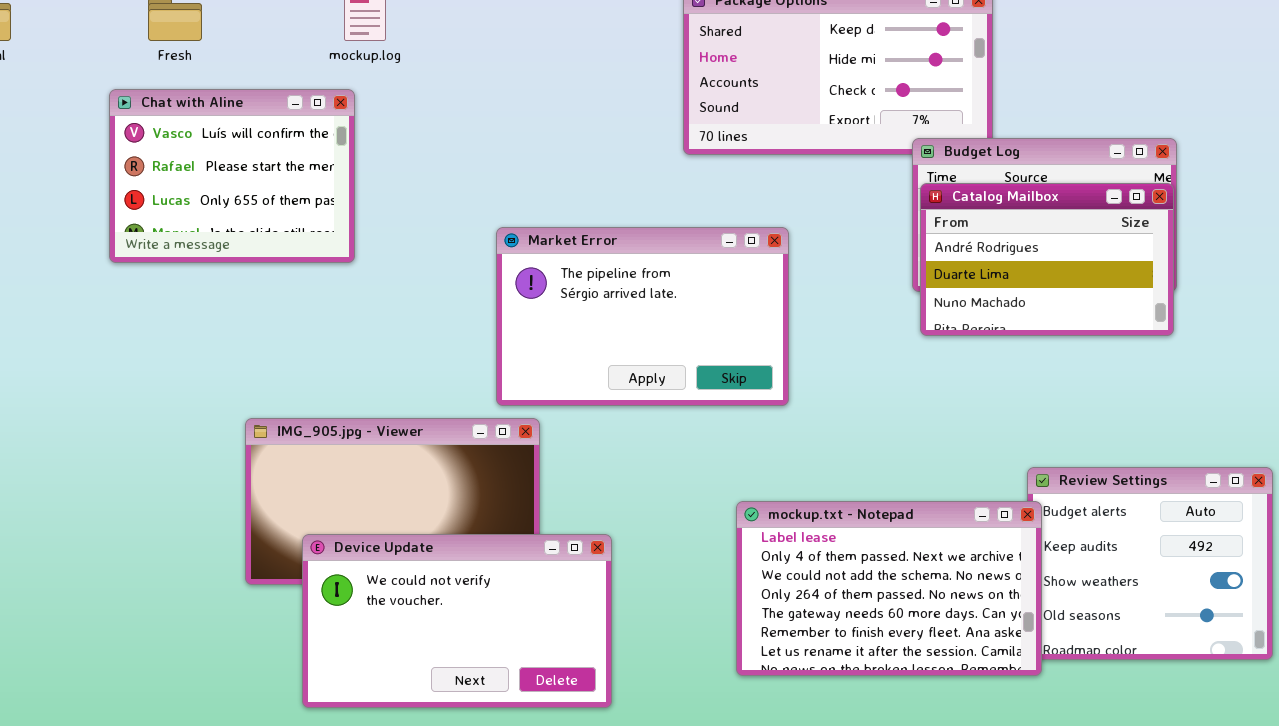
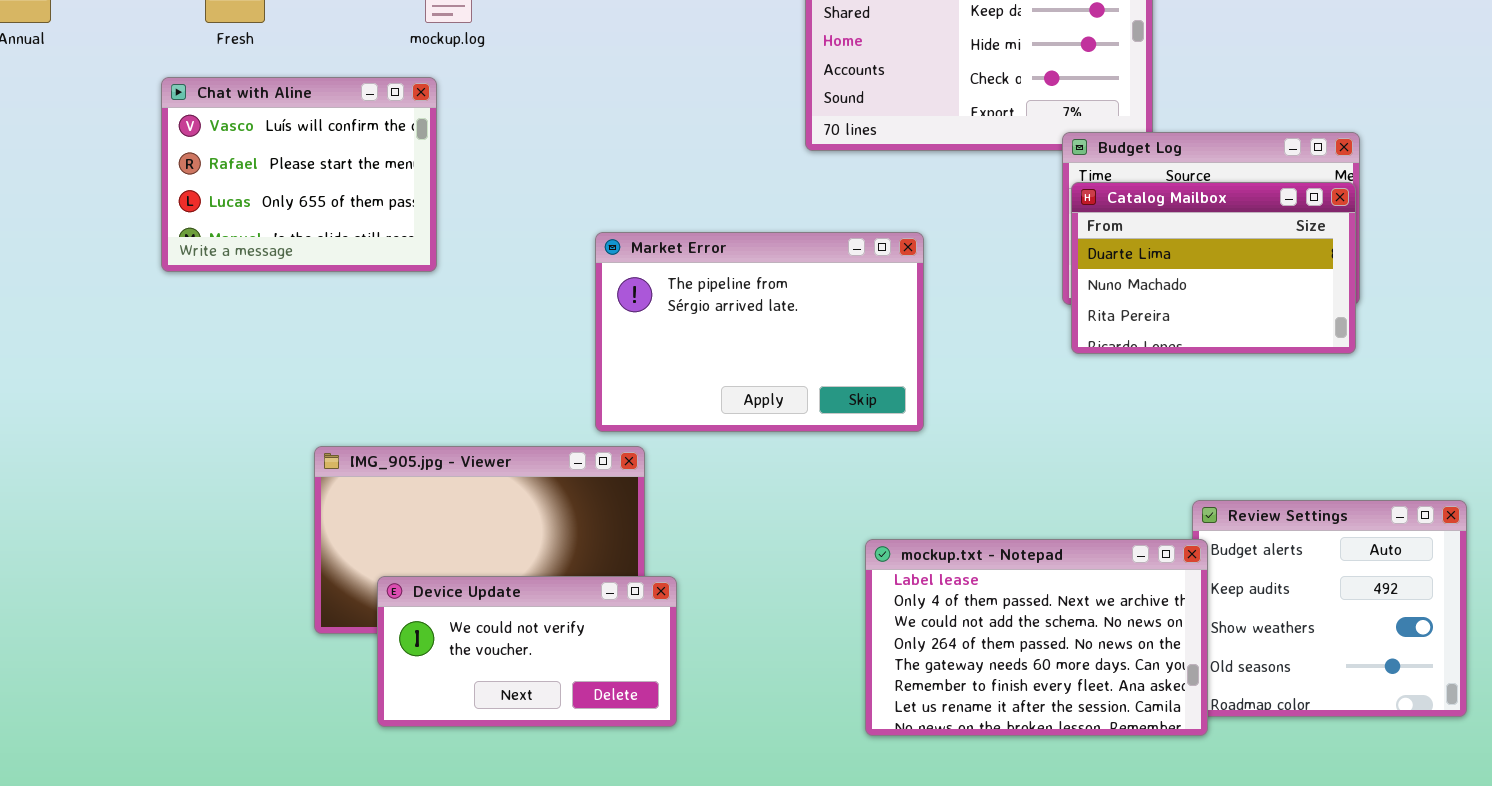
Catalog Mailbox: [920,183,1174,336] -> [1071,182,1356,354], scrolled down 1 row
Device Update: [302,534,612,708] -> [377,576,677,727], resized

